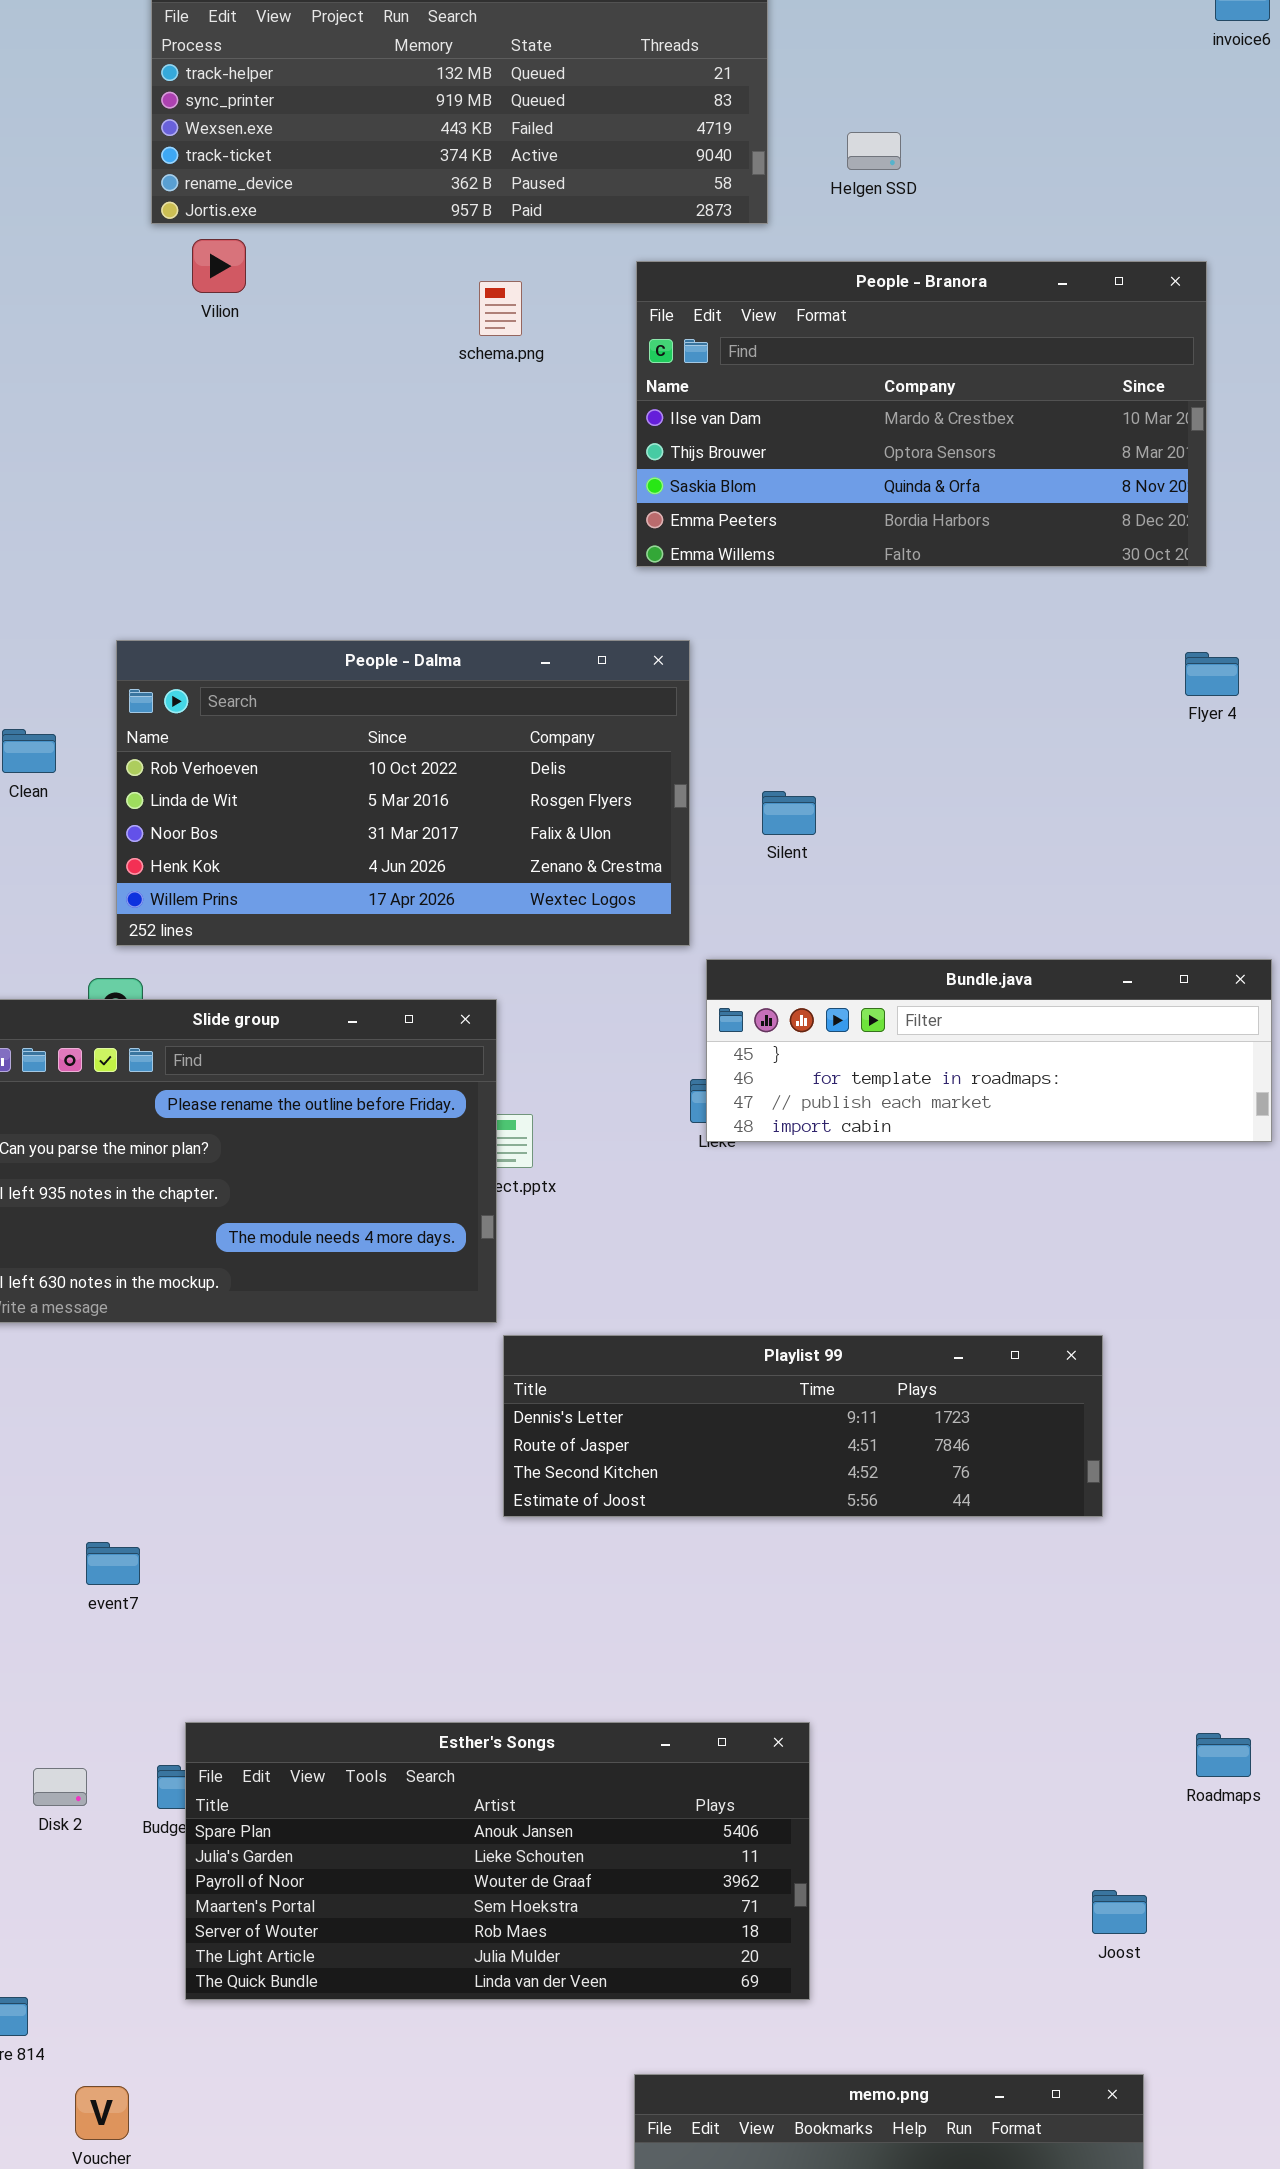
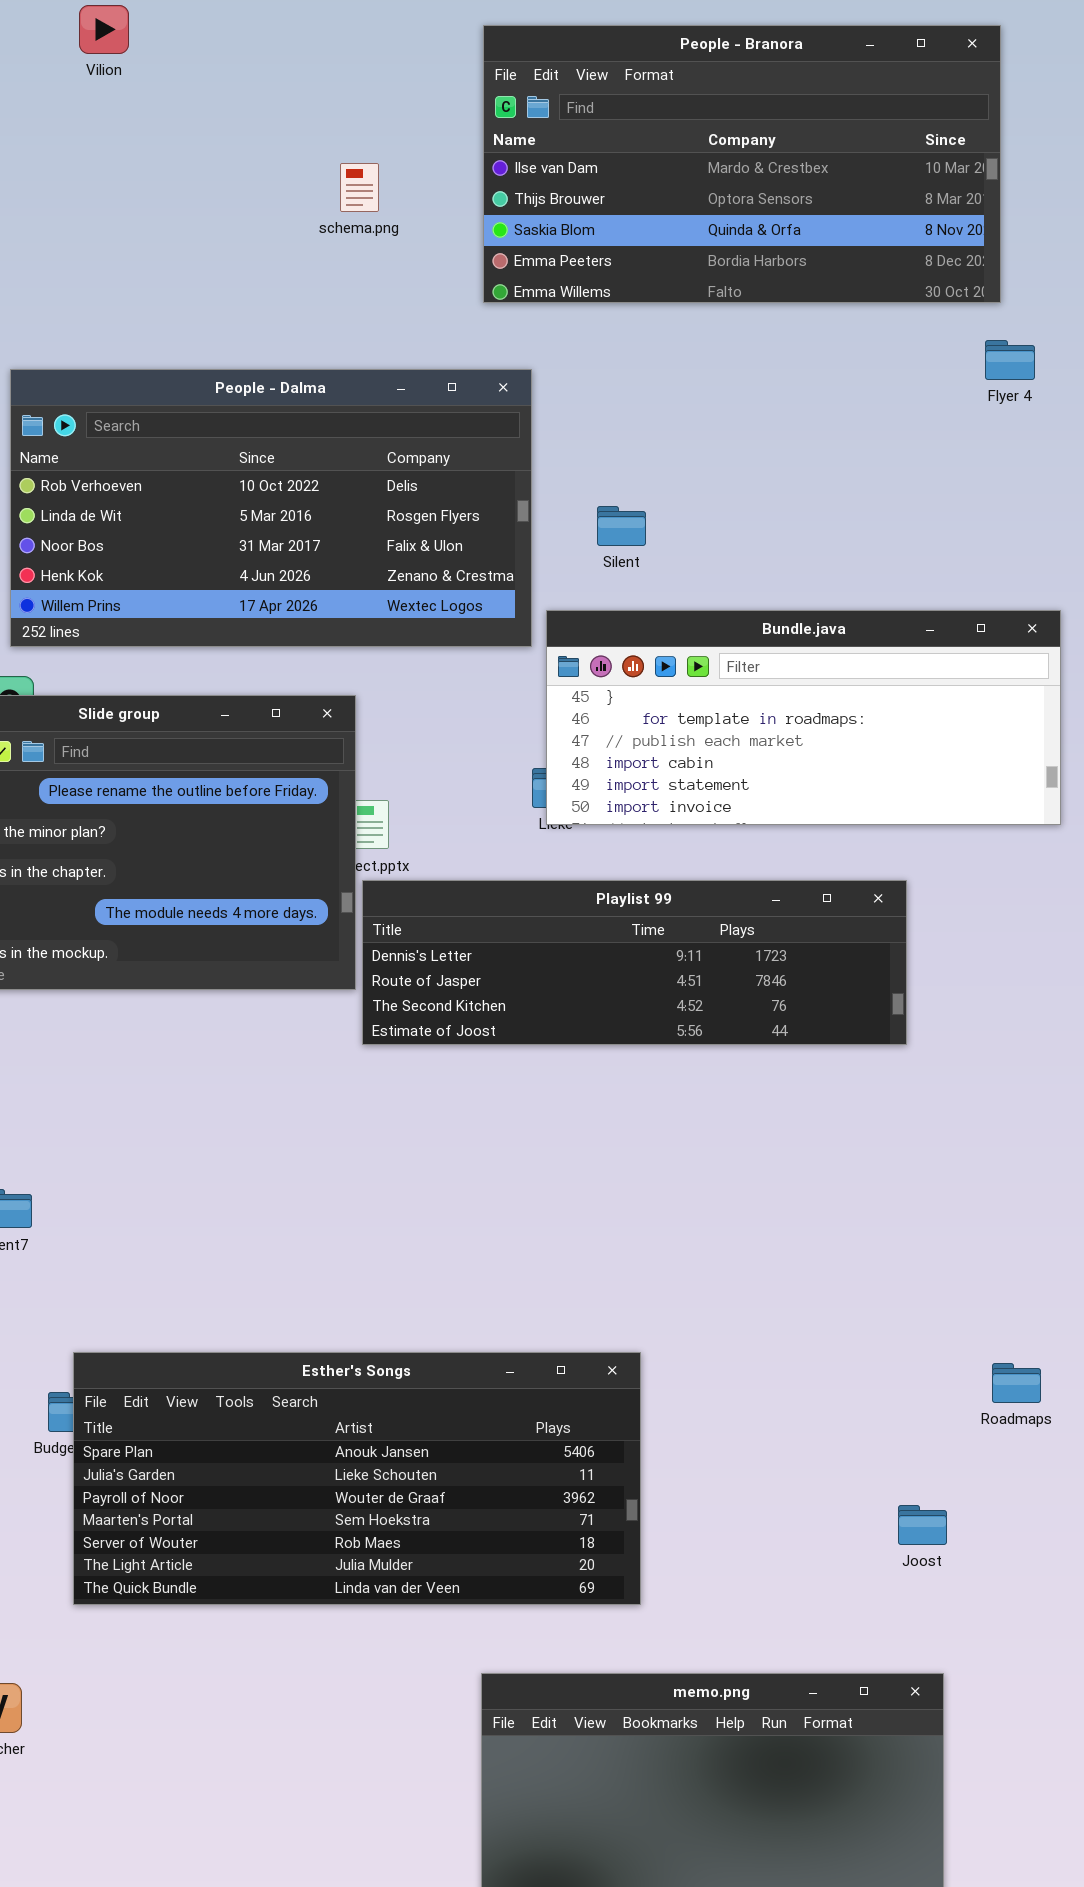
schema.png: [479,281,522,336] -> [340,163,379,212], moved
Flyer 4: [1185,652,1239,696] -> [985,340,1035,380], moved
Bundle.java: [706,959,1272,1142] -> [546,610,1061,825], resized
Playlist 99: [503,1335,1103,1517] -> [362,880,907,1045], moved

